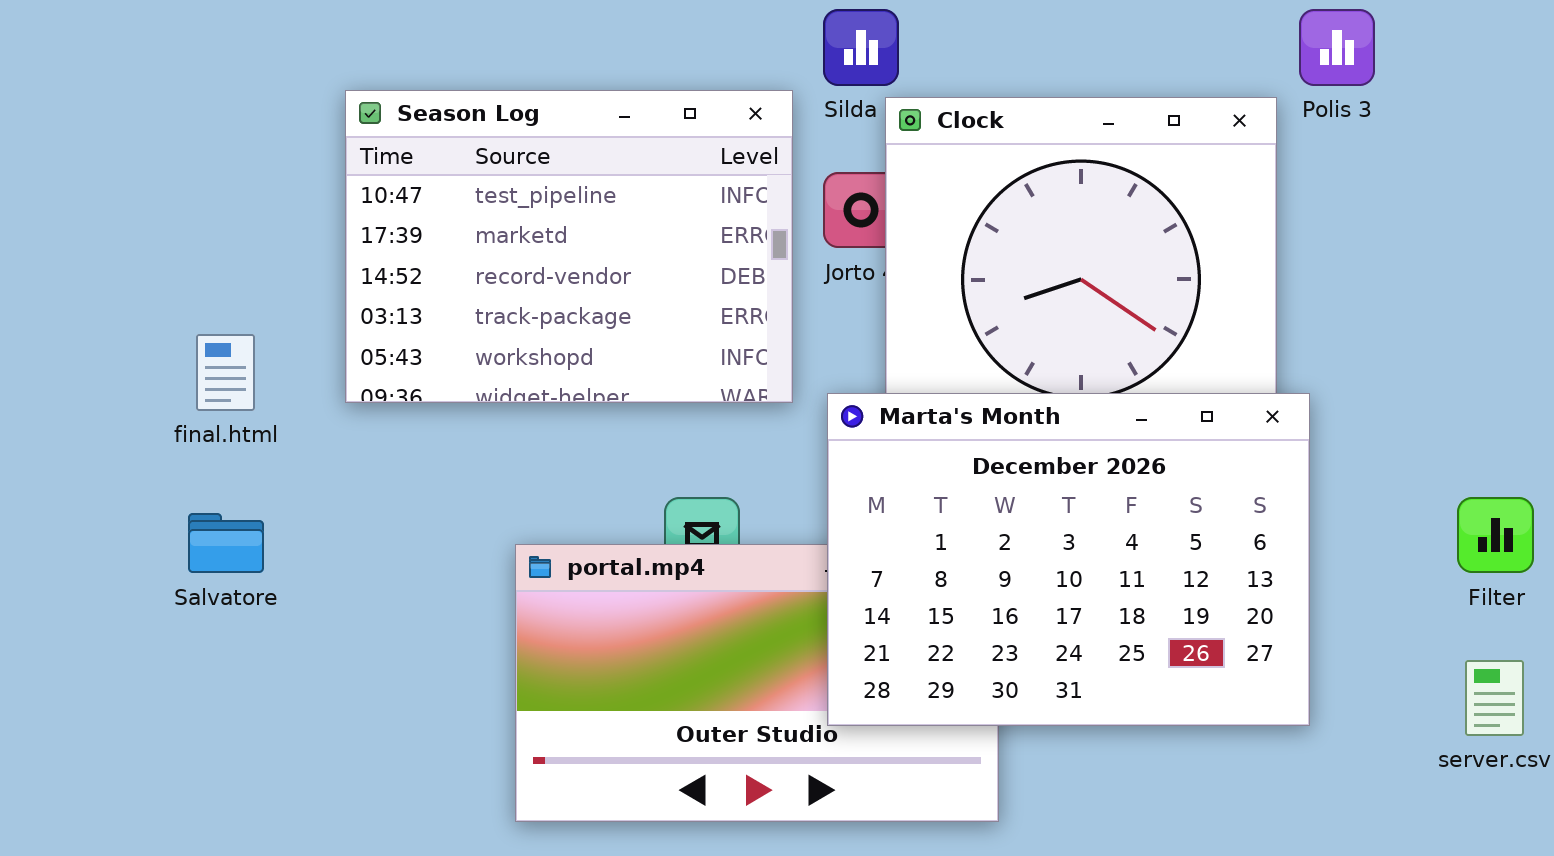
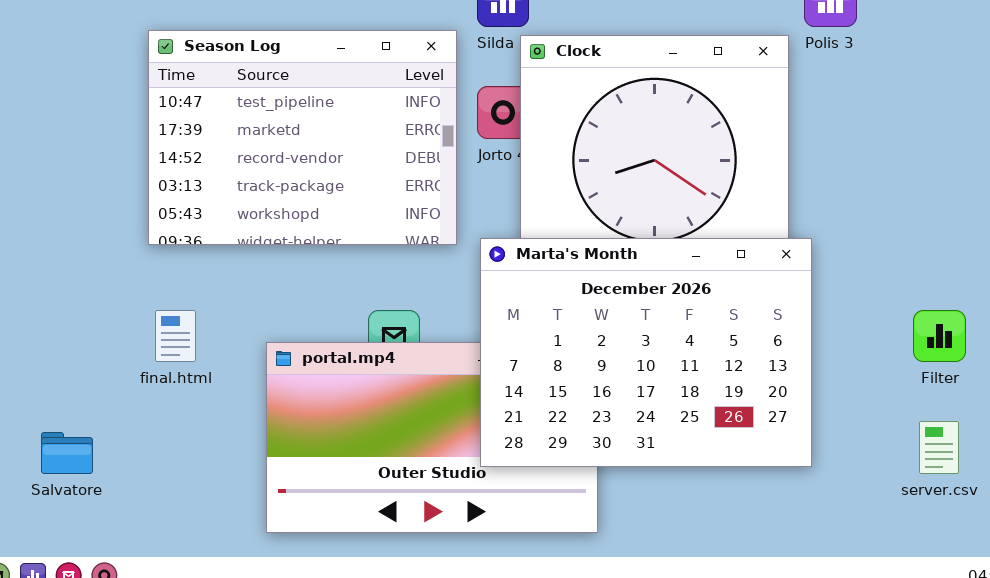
final.html: [196,334,255,411] -> [155,310,196,362], moved
Salvatore: [188,513,264,573] -> [41,432,93,474], moved

